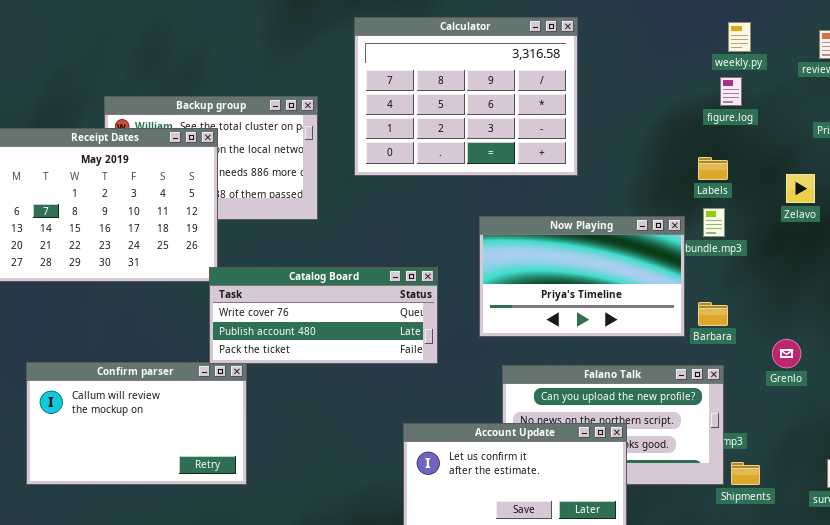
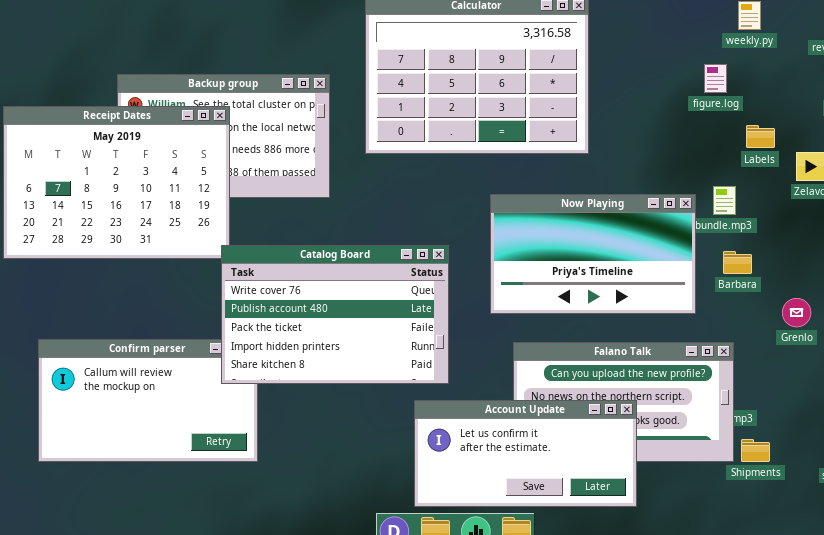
figure.log: [720,77,742,106] -> [704,64,727,93], moved
Labels: [698,157,728,180] -> [746,125,775,148], moved
Catalog Board: [209,267,438,364] -> [221,245,449,384], resized
Barbara: [698,302,728,326] -> [723,251,752,274], moved
Grenlo: [772,339,801,368] -> [782,298,811,327], moved

